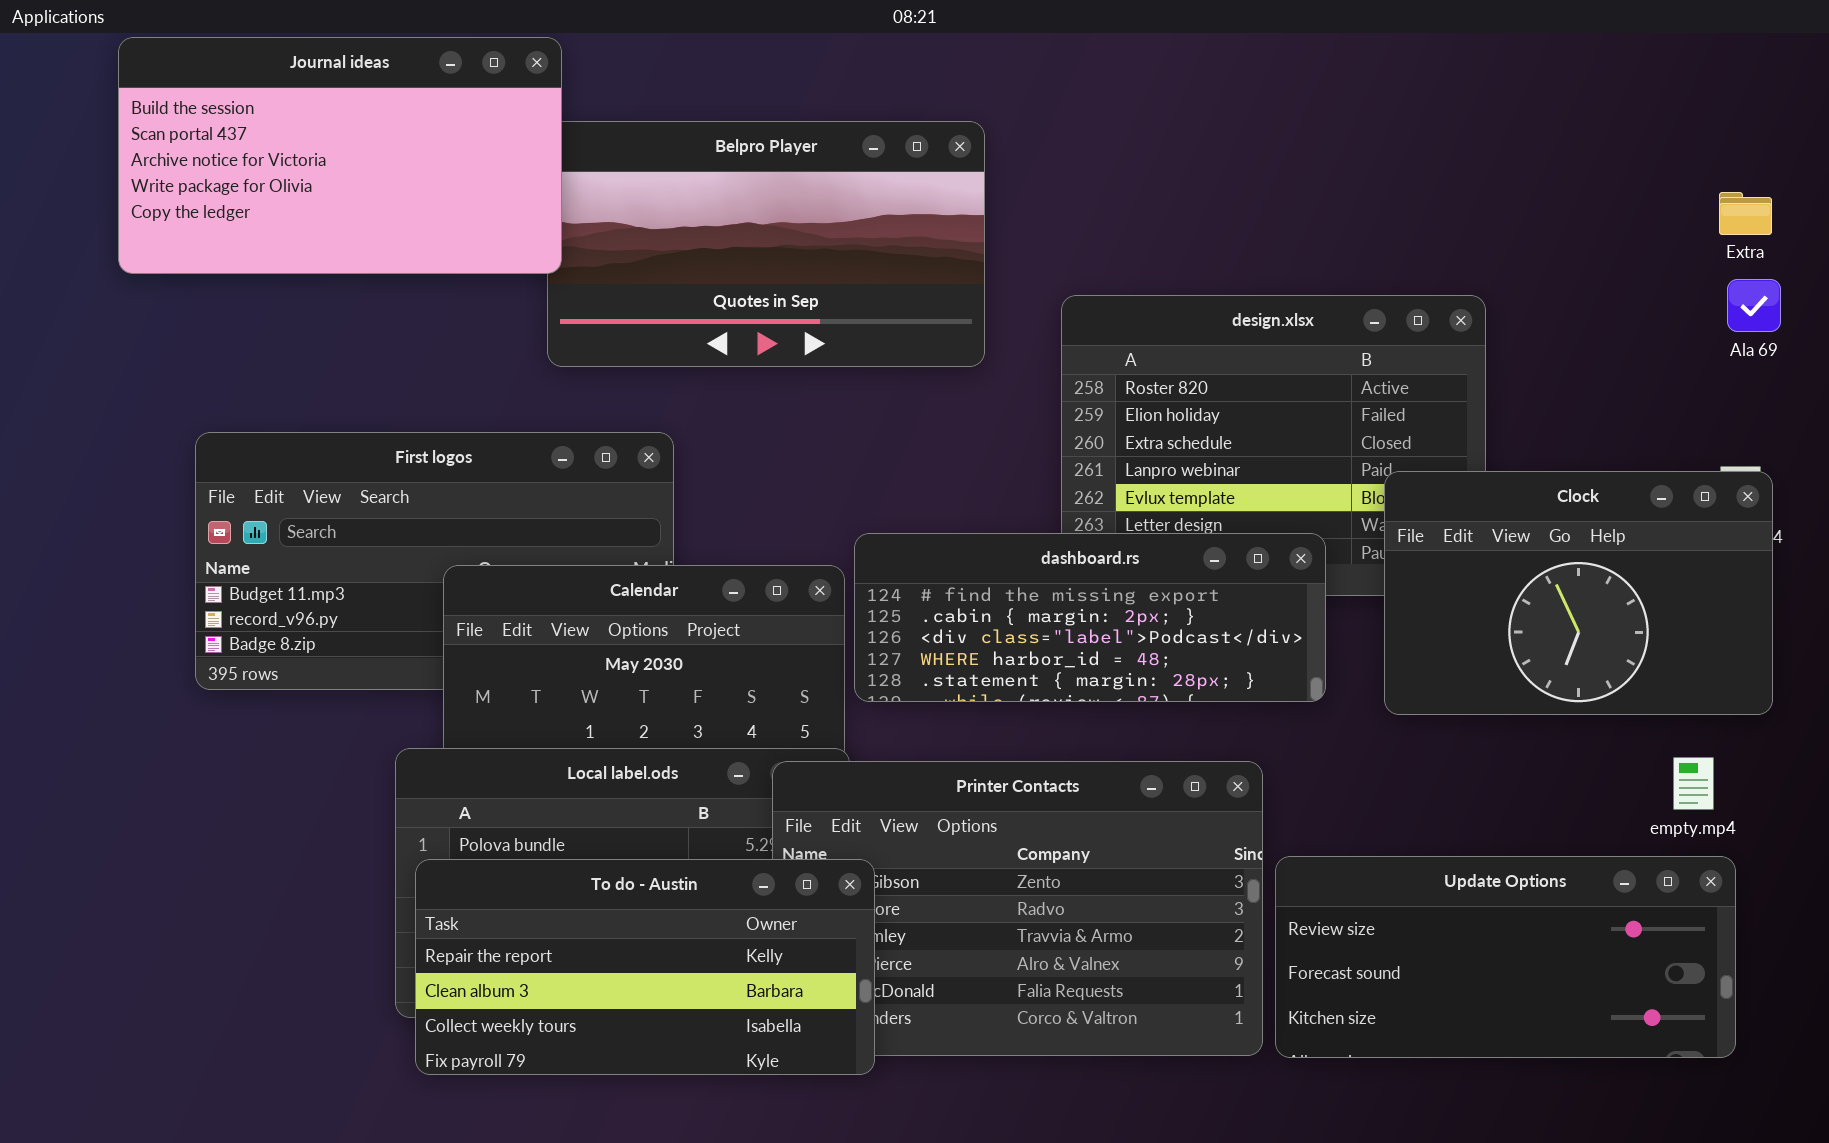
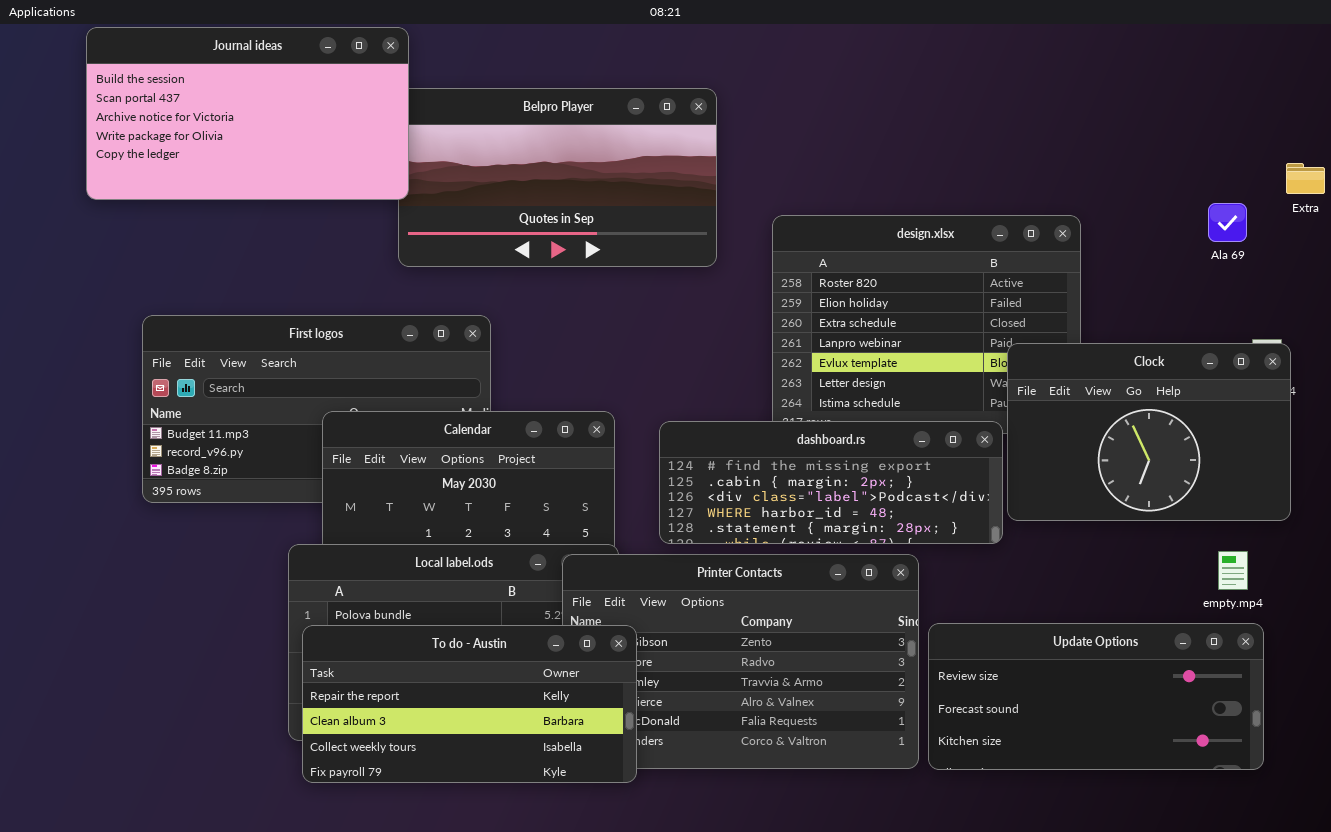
Extra: [1719,192,1772,235] -> [1286,163,1325,194], moved
Ala 69: [1727,279,1781,332] -> [1208,203,1247,242], moved
dashboard.rs: [854,533,1326,702] -> [659,421,1003,544], moved

